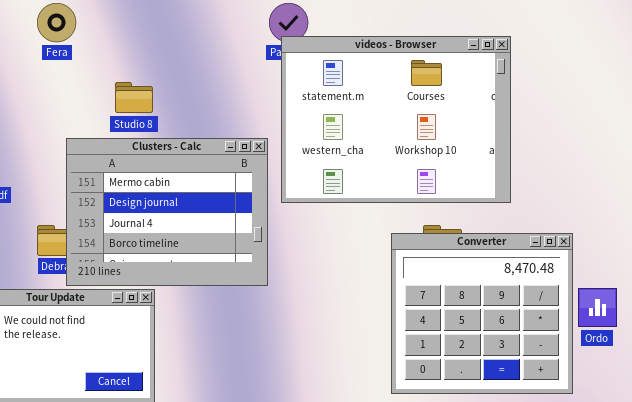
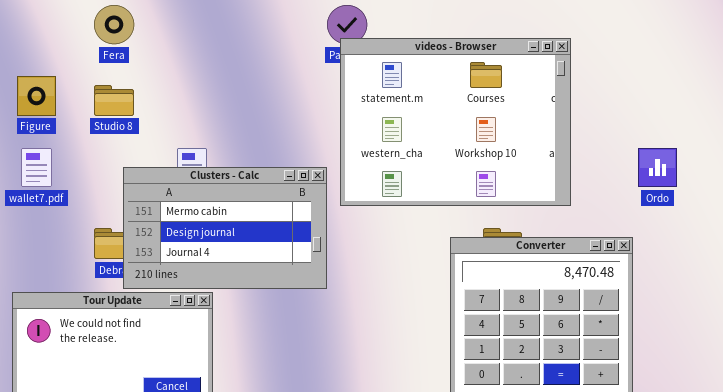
Studio 8: [115,82,153,113] -> [94,85,134,116], moved
Clusters - Calc: [66,138,268,286] -> [123,167,327,289], resized
Ordo: [578,288,617,327] -> [638,148,677,187], moved

